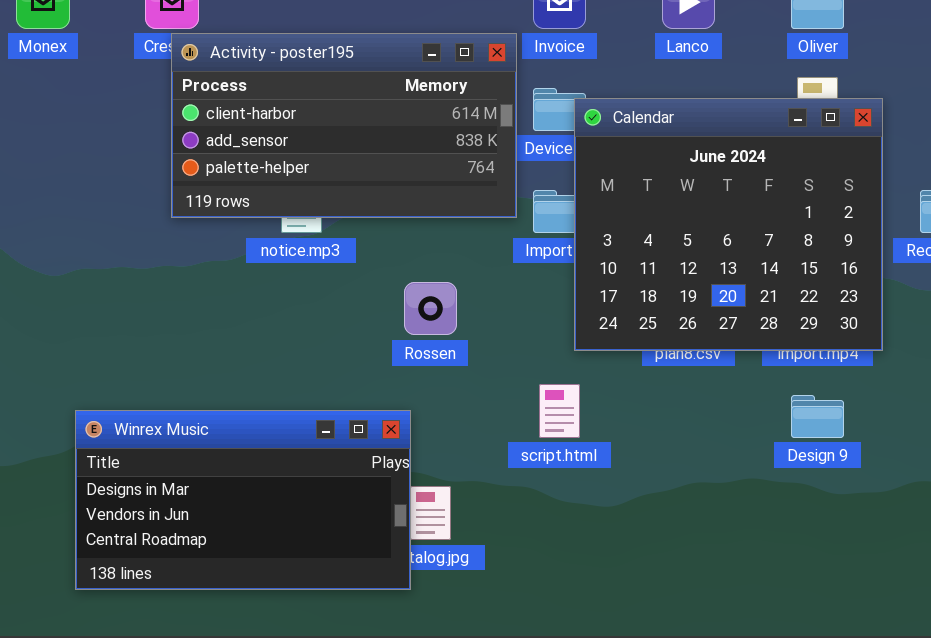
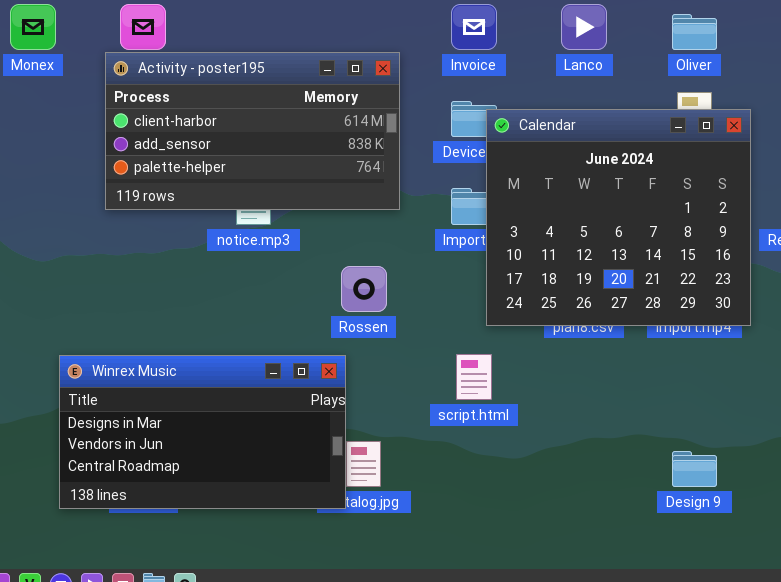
Activity - poster195: [171,33,517,218] -> [105,52,400,210], moved
Design 9: [791,395,844,438] -> [672,451,717,487], moved
Winrex Music: [75,410,411,590] -> [59,355,346,509], moved

